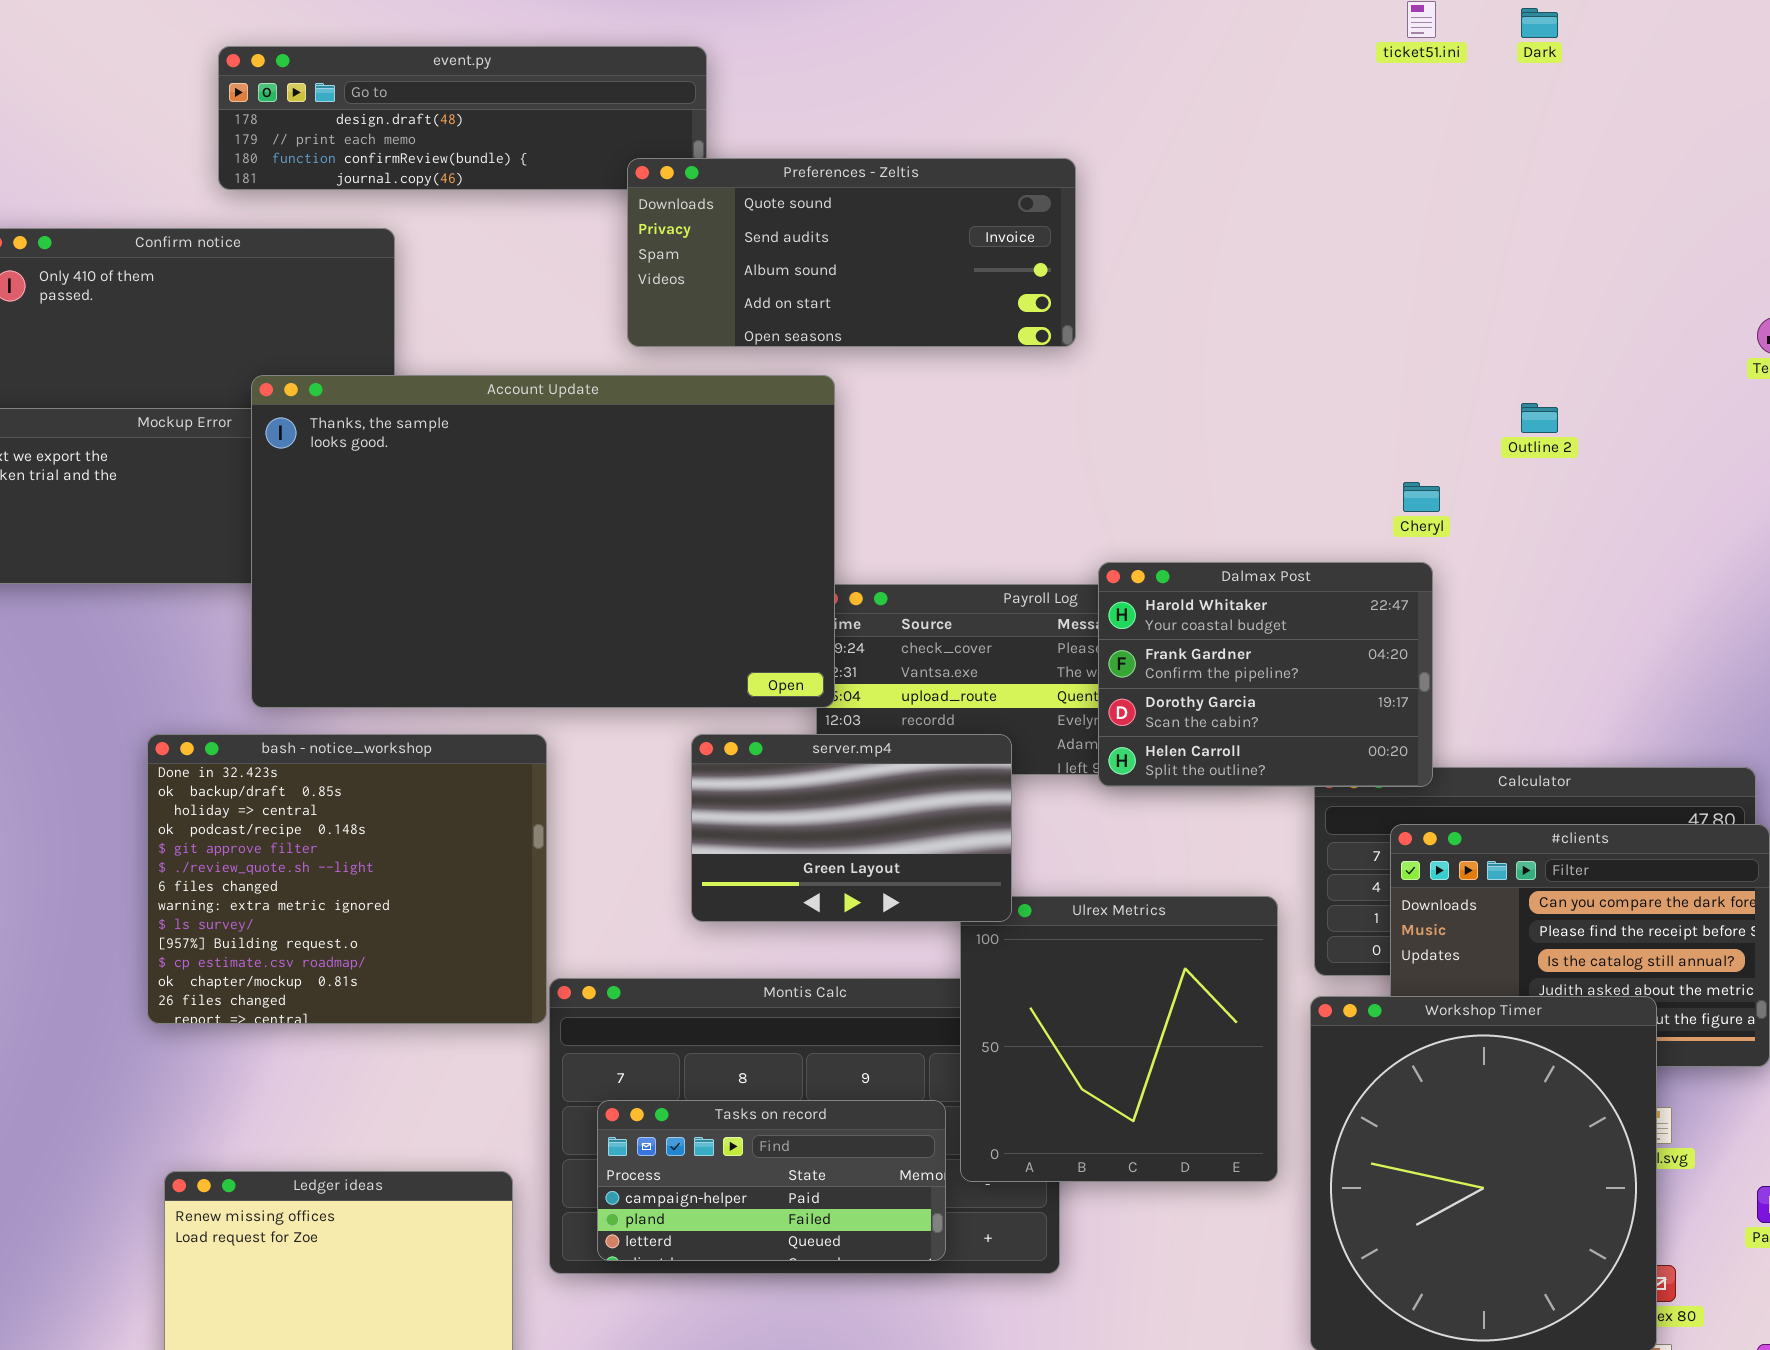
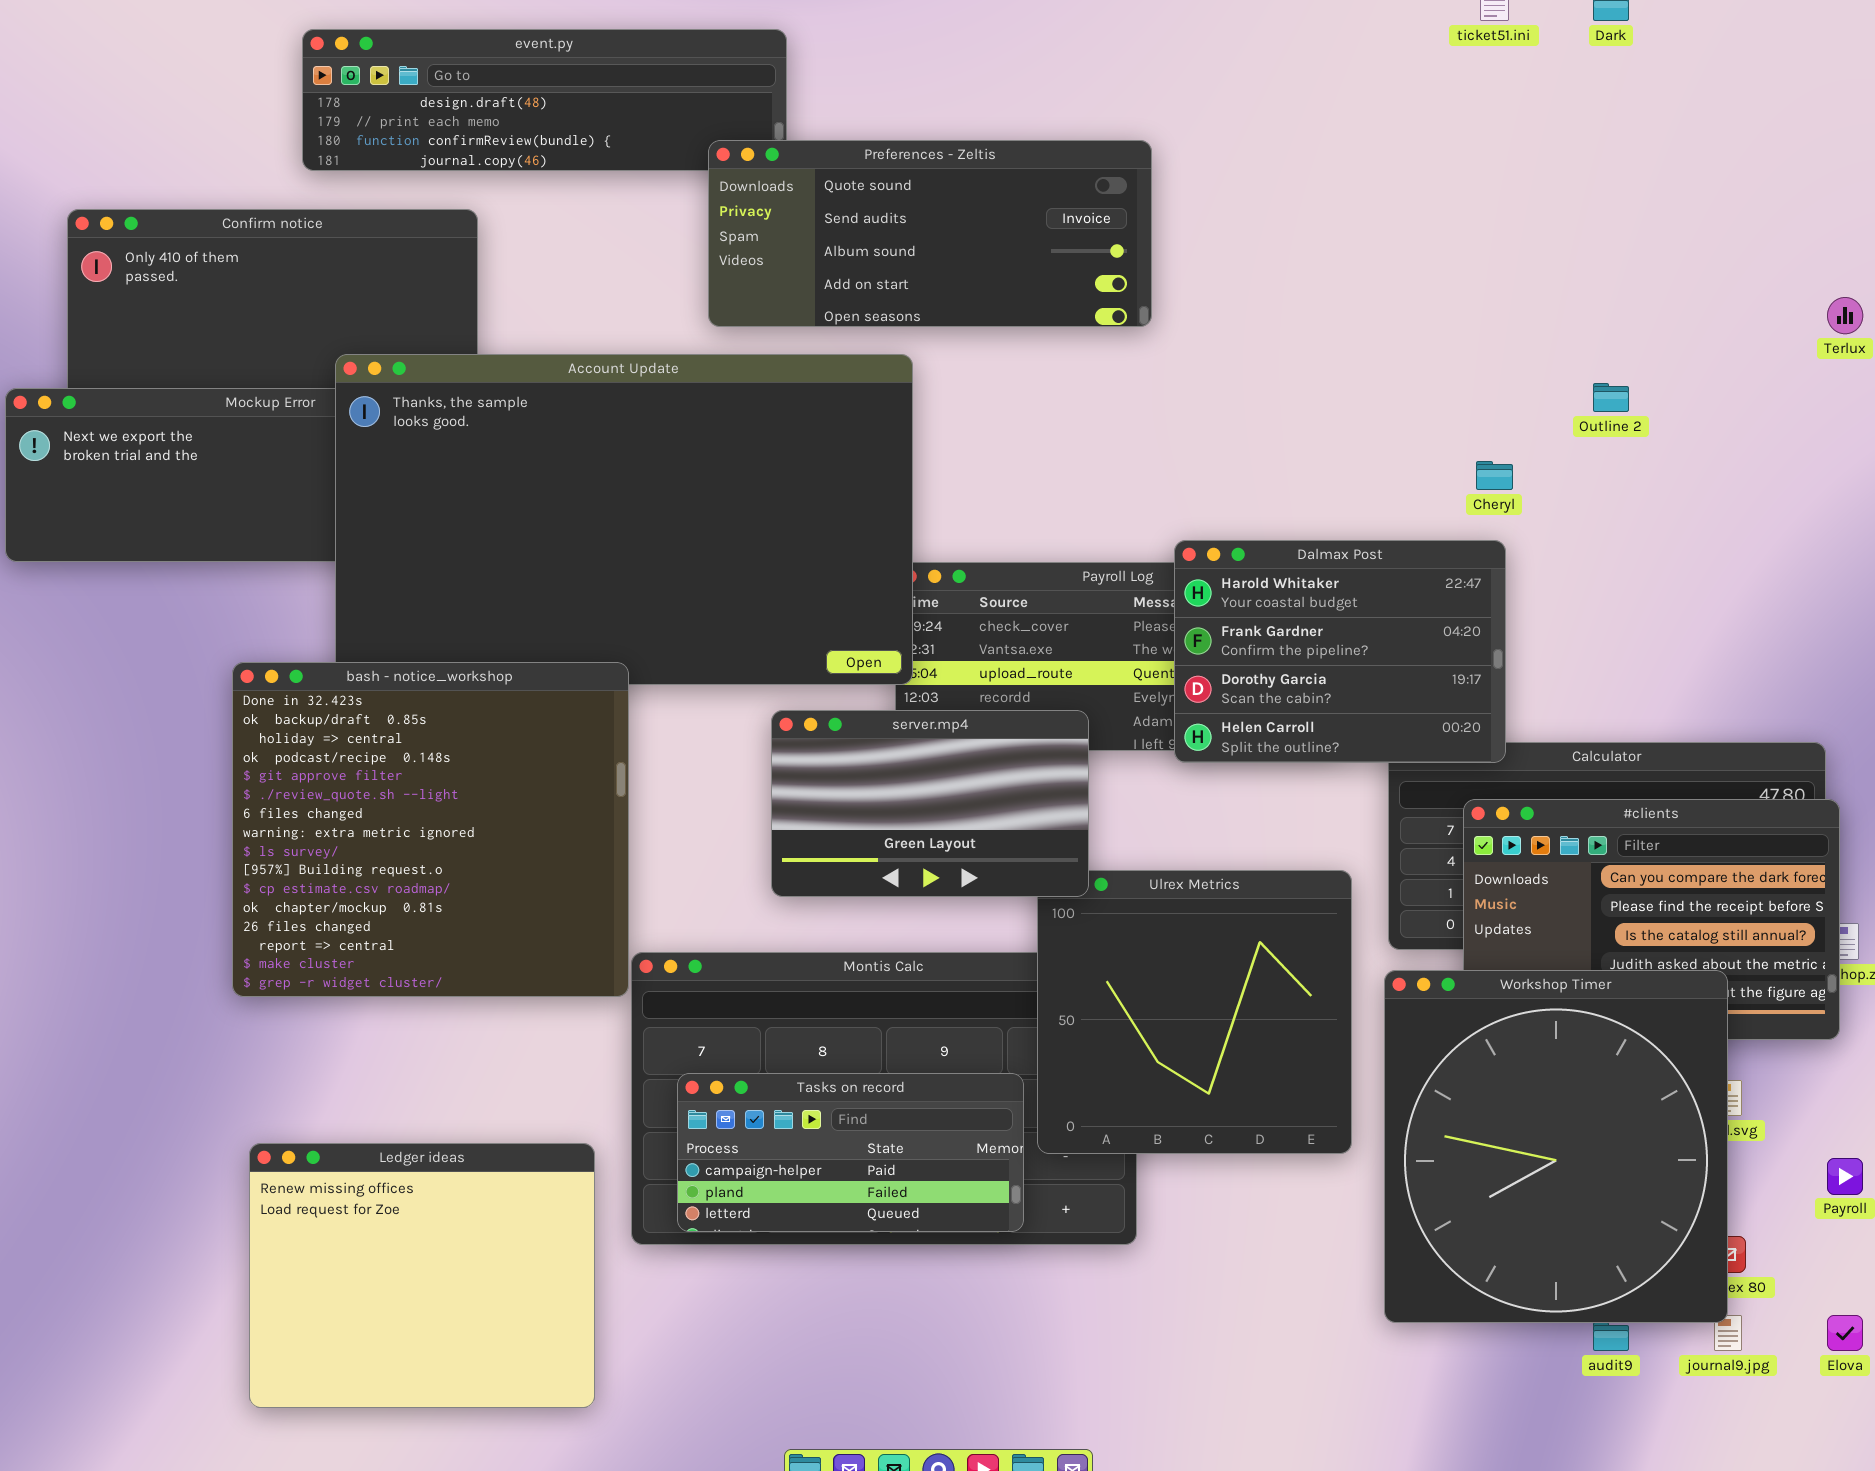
bash - notice_workshop: [147,734,547,1024] -> [232,662,629,997], resized

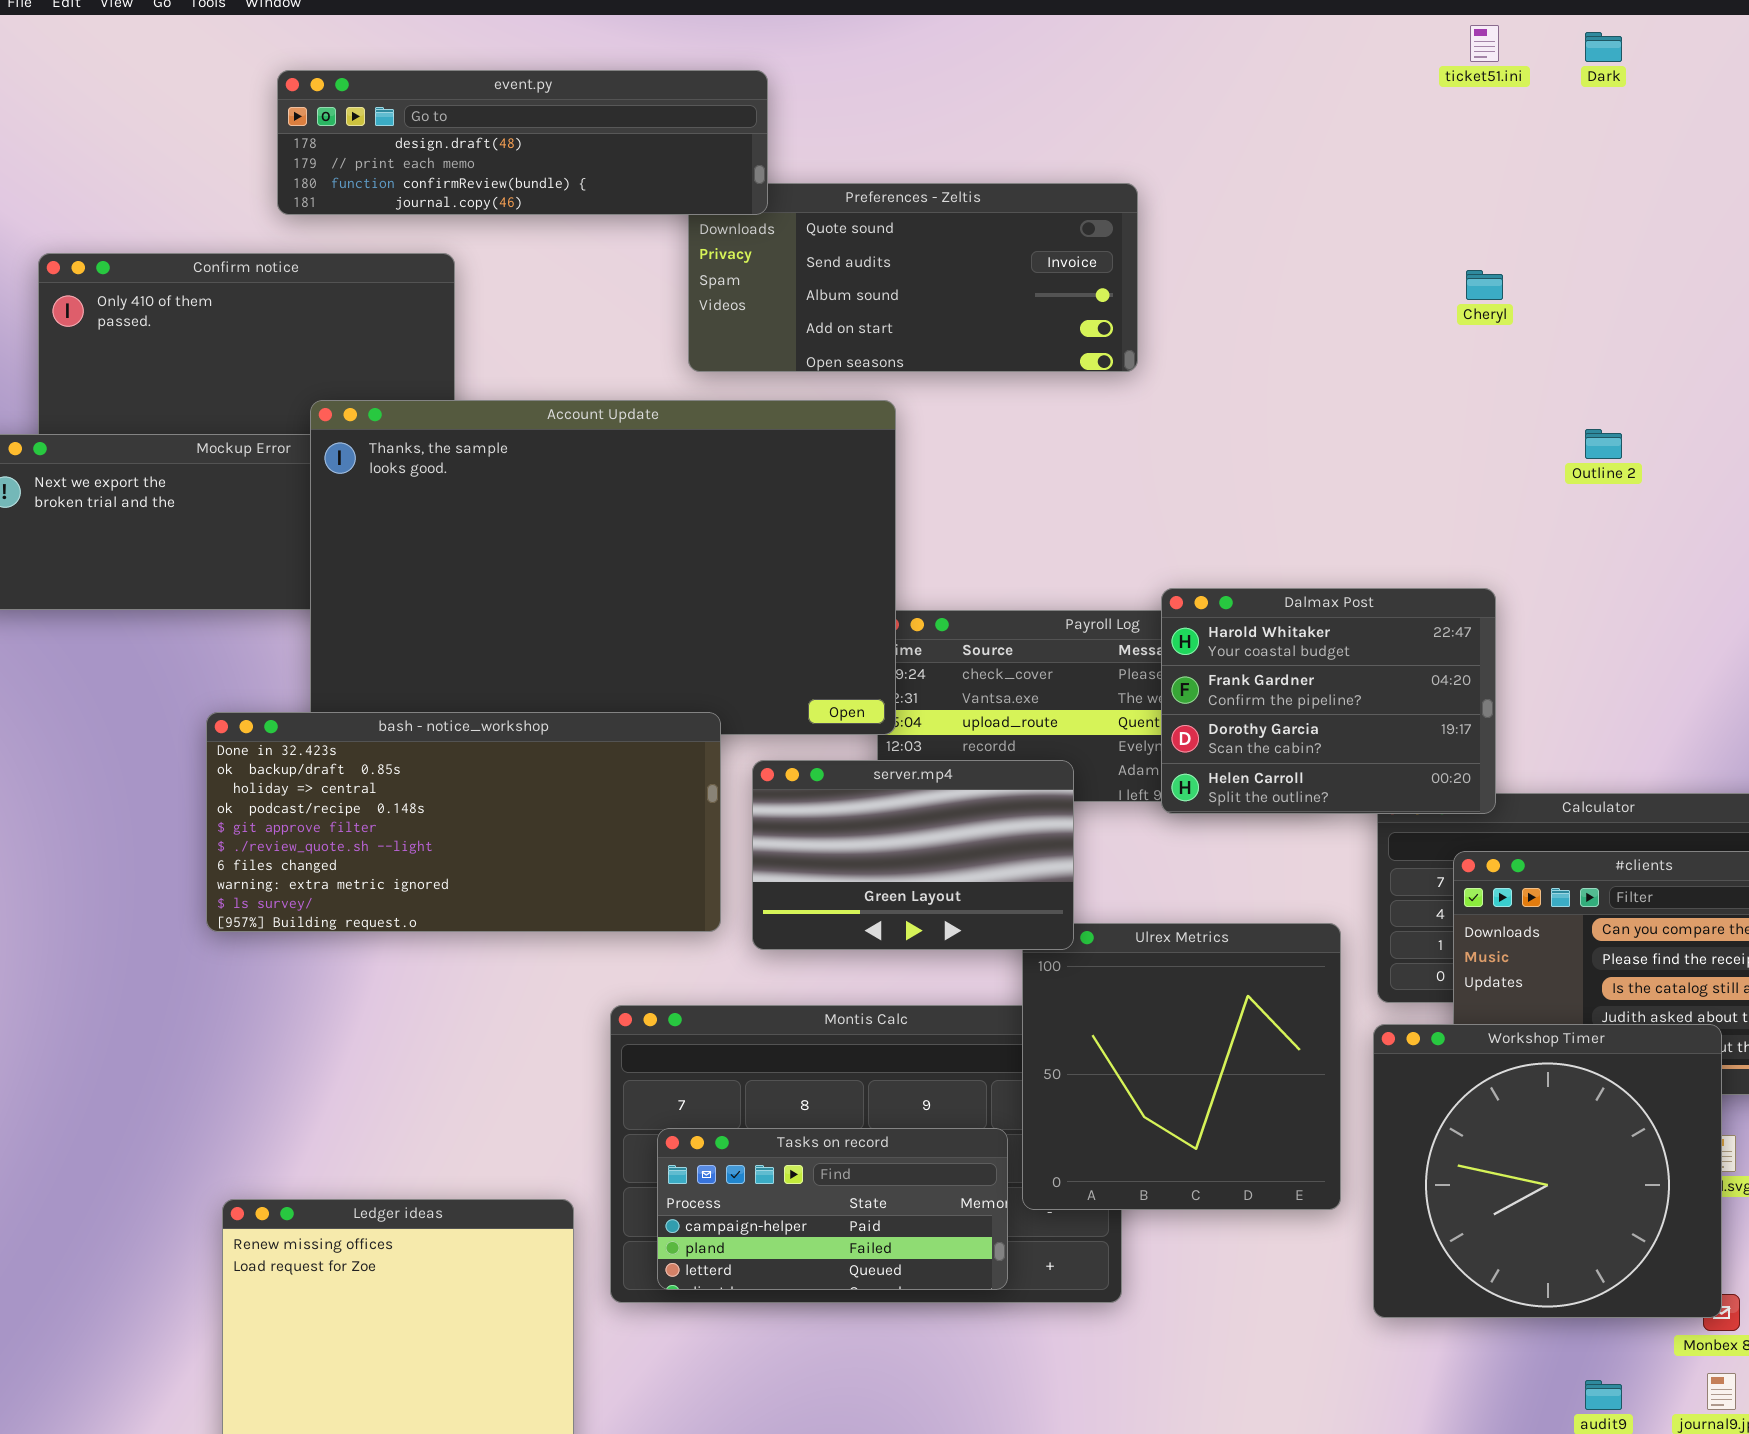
event.py: [302,29,787,171] -> [277,70,768,215], raised
Cheryl: [1476,461,1513,490] -> [1466,270,1503,300], moved
bash - notice_workshop: [232,662,629,997] -> [206,712,721,932], resized
Workshop Timer: [1384,970,1728,1323] -> [1373,1024,1722,1318], resized

